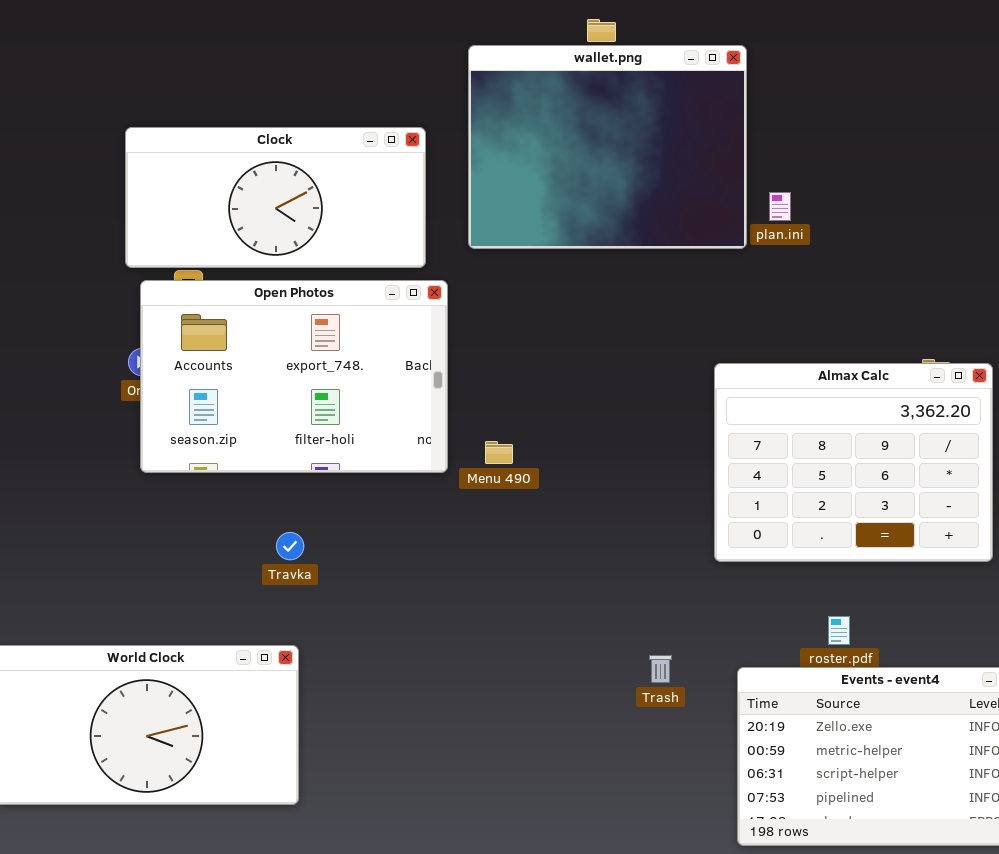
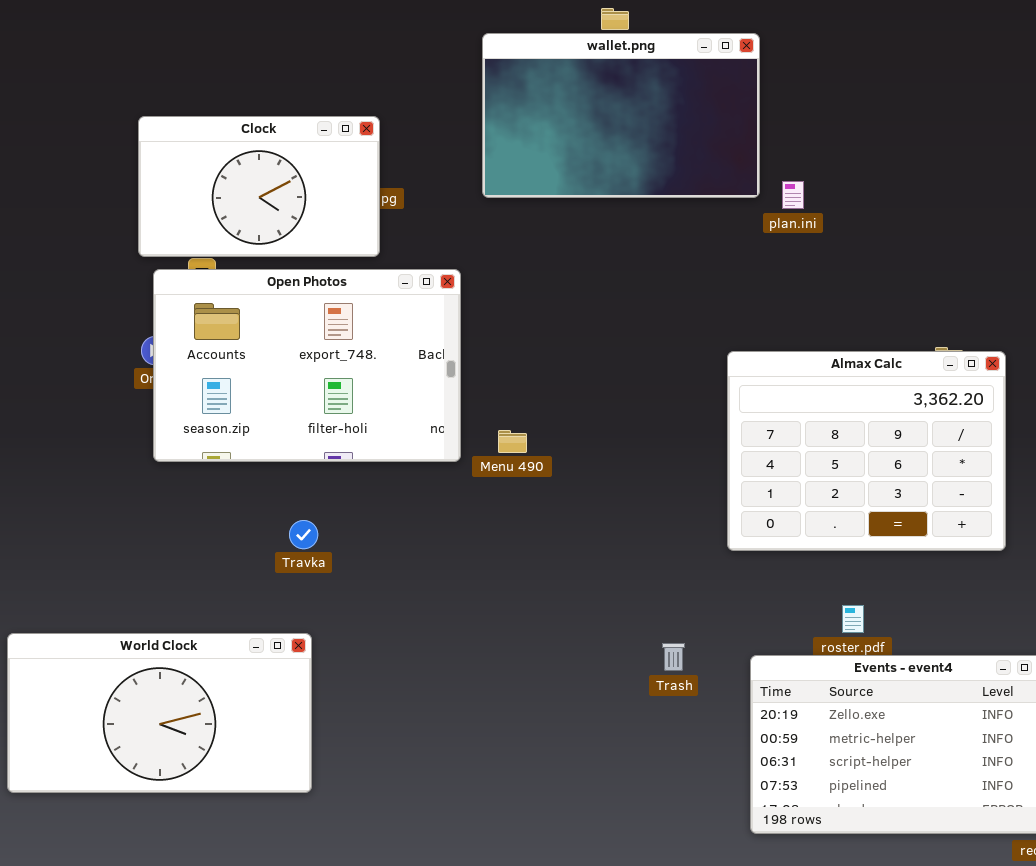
wallet.png: [468,45,747,249] -> [482,33,760,198], resized
Clock: [125,127,426,268] -> [138,116,380,257], resized

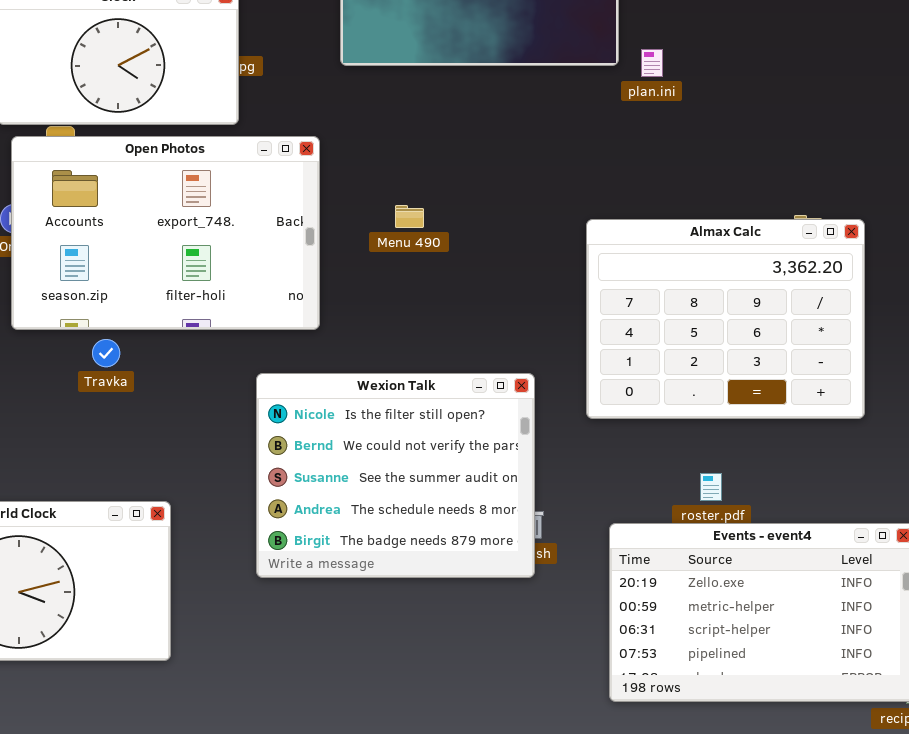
Menu 490: [498,430,527,453] -> [395,205,424,228], moved
Wexion Talk: none -> [256,373,535,578], opened
Travka: [289,520,318,549] -> [92,339,120,367], moved

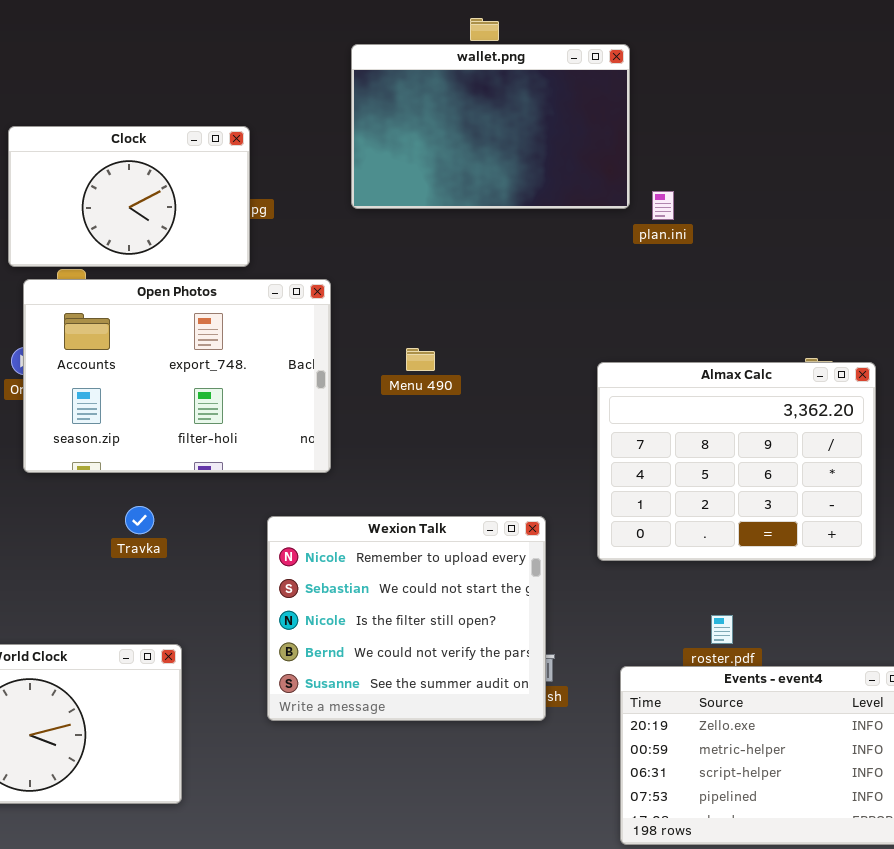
Travka: [92,339,120,367] -> [125,506,154,534], moved
Wexion Talk: [256,373,535,578] -> [267,516,546,721], scrolled up 2 rows

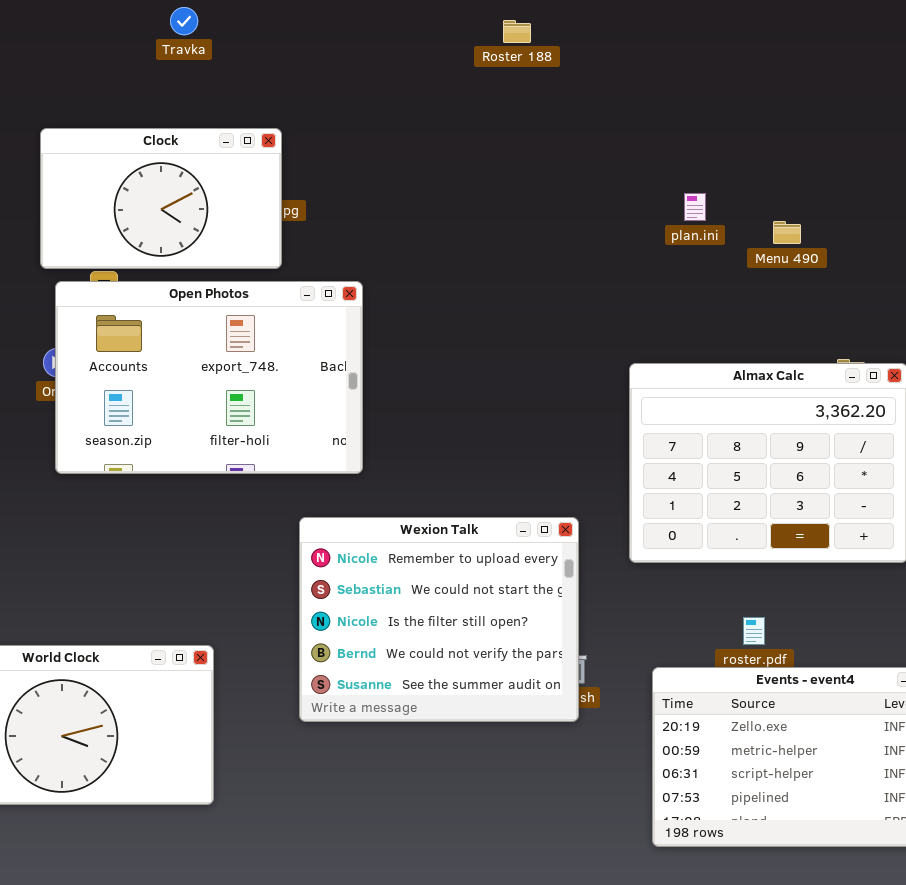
wallet.png: [351,44,630,209] -> none, closed
Menu 490: [406,348,435,371] -> [773,221,801,244], moved
Travka: [125,506,154,534] -> [170,7,198,35], moved

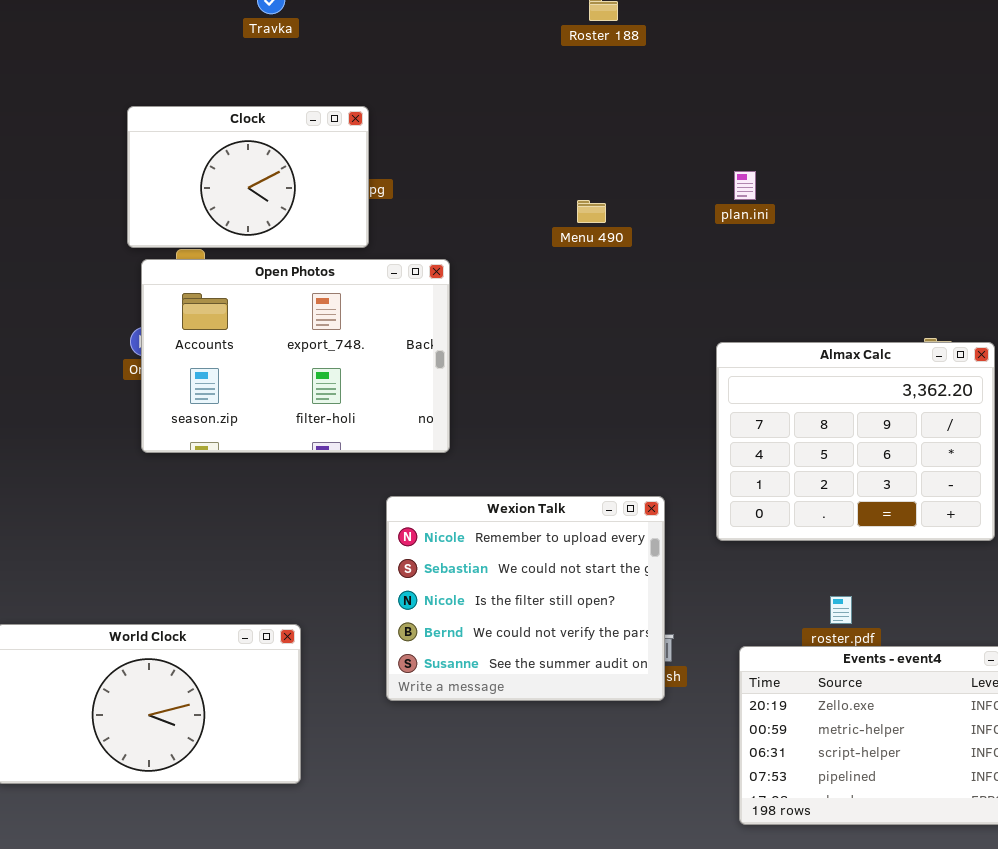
plan.ini: [684,193,706,221] -> [734,171,756,200], moved
Menu 490: [773,221,801,244] -> [577,200,606,223], moved

